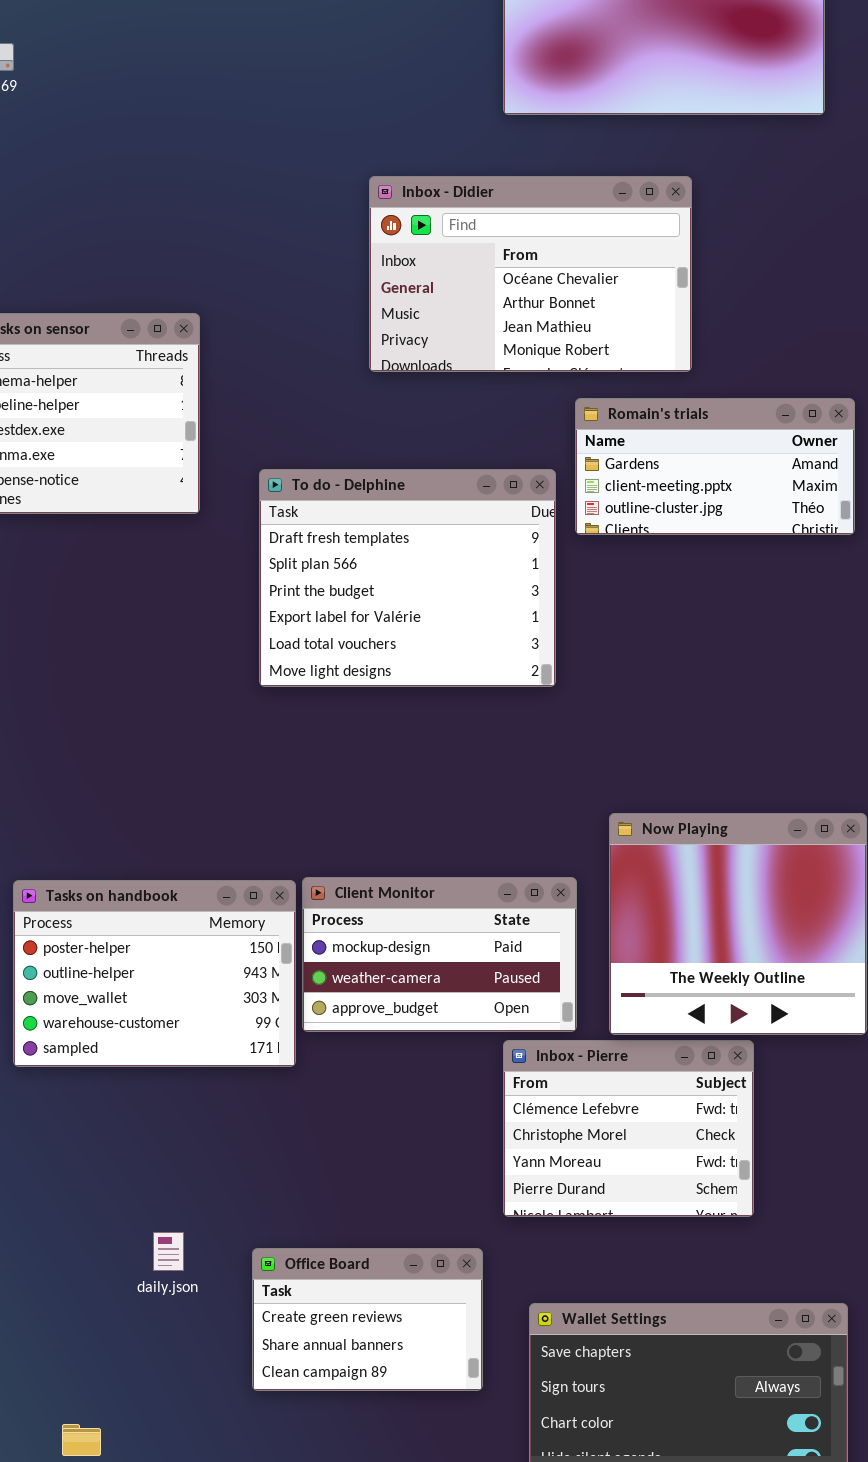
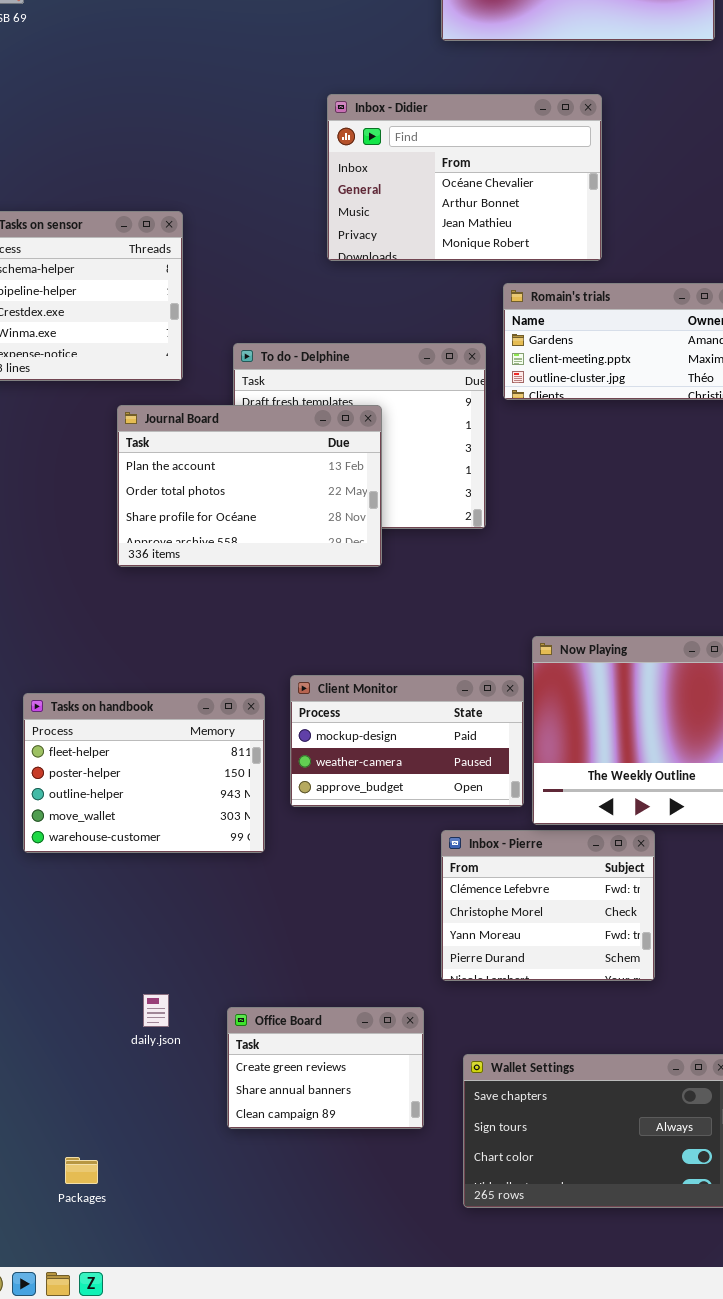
Journal Board: none -> [117,405,382,567], opened
Client Monitor: [302,877,577,1032] -> [290,675,524,807], moved
Tasks on handbook: [13,880,296,1067] -> [23,693,265,853], scrolled up 1 row

